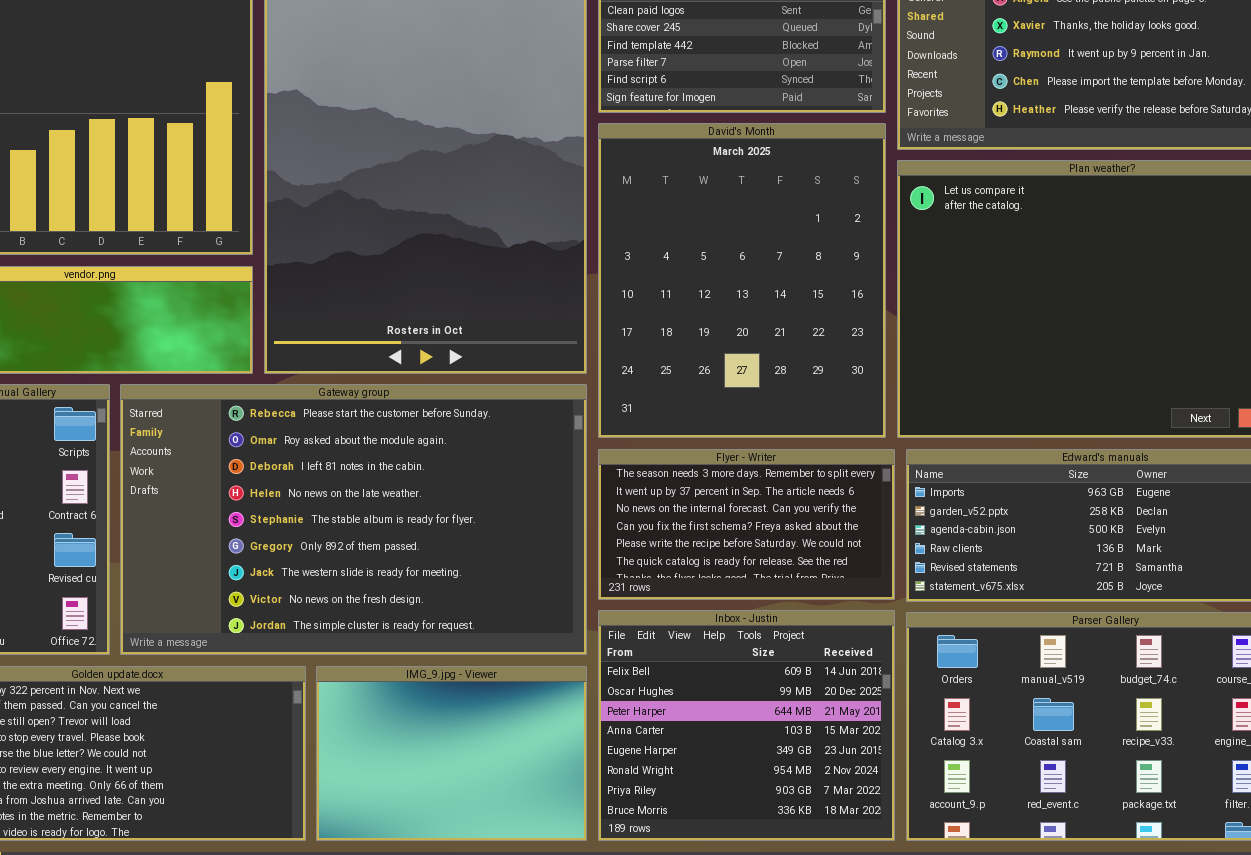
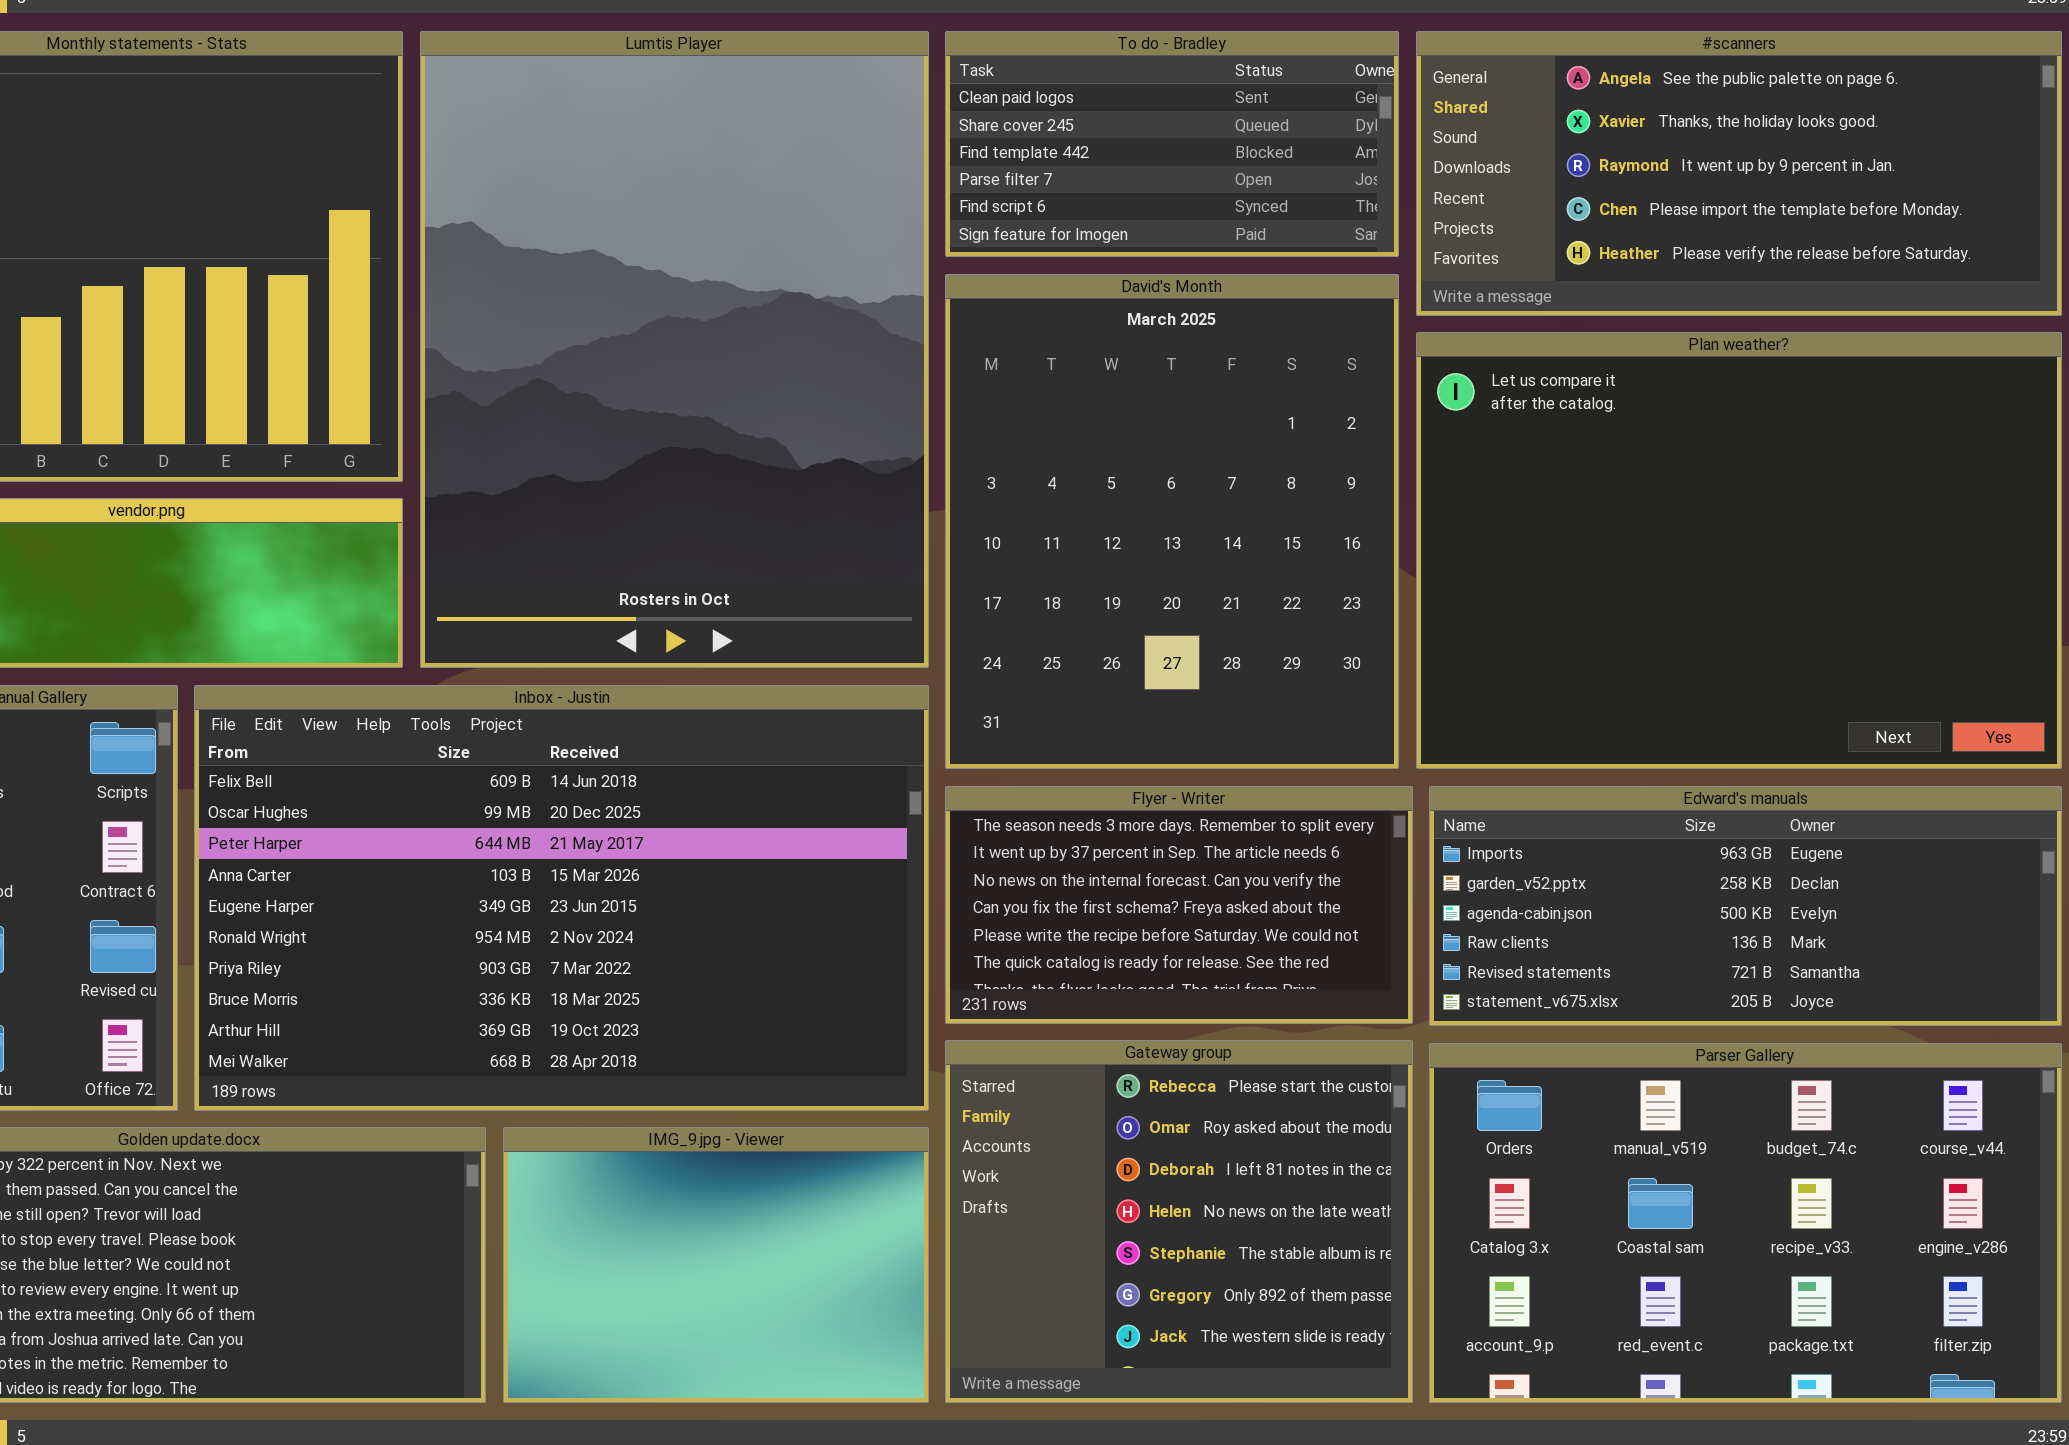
Gateway group: [120,384,587,655] -> [945,1040,1413,1403], moved, resized
Inbox - Justin: [598,610,895,841] -> [194,685,929,1111], moved, resized

